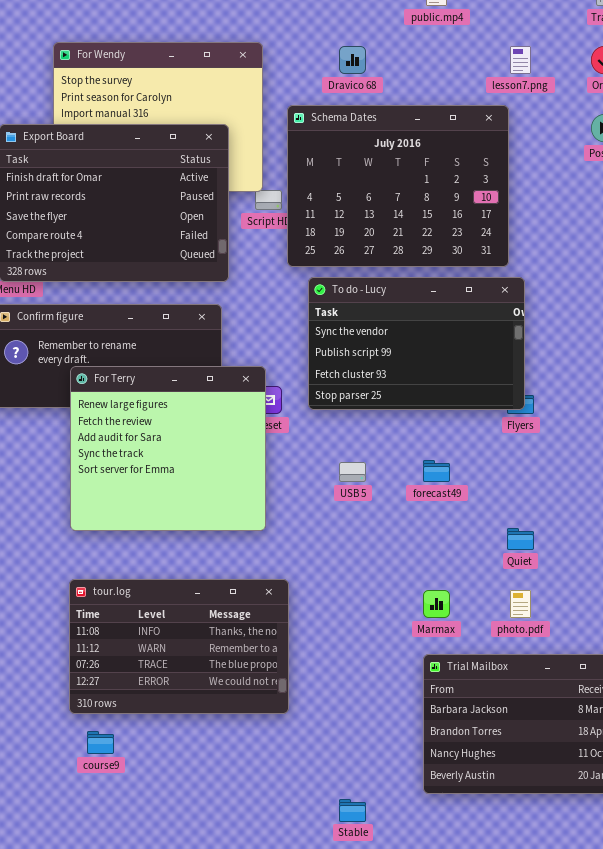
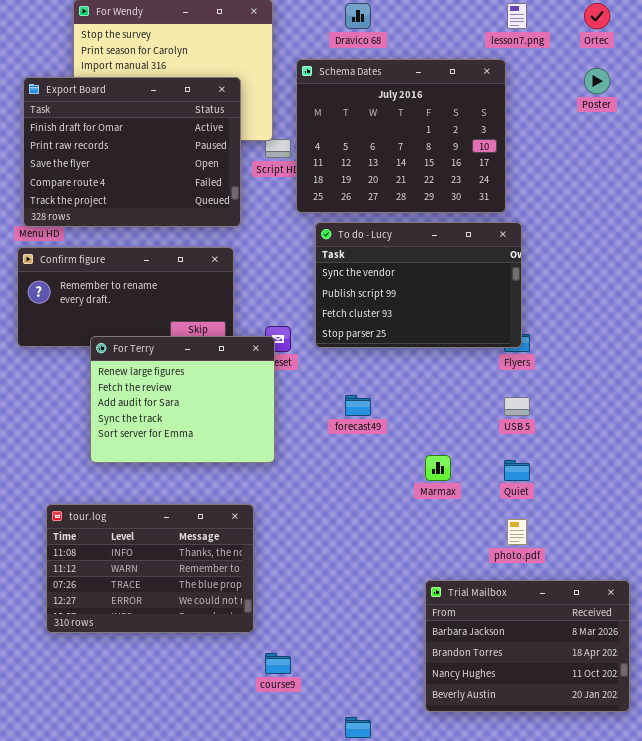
For Terry: [70,366,266,531] -> [90,336,275,463], resized
forecast49: [423,460,450,482] -> [345,395,371,416], moved
USB 5: [339,462,366,482] -> [504,397,530,416], moved
tour.log: [69,579,289,714] -> [46,504,254,633], moved
Marmax: [423,590,450,618] -> [425,455,451,481], moved
course9: [87,731,114,754] -> [265,653,291,674], moved

